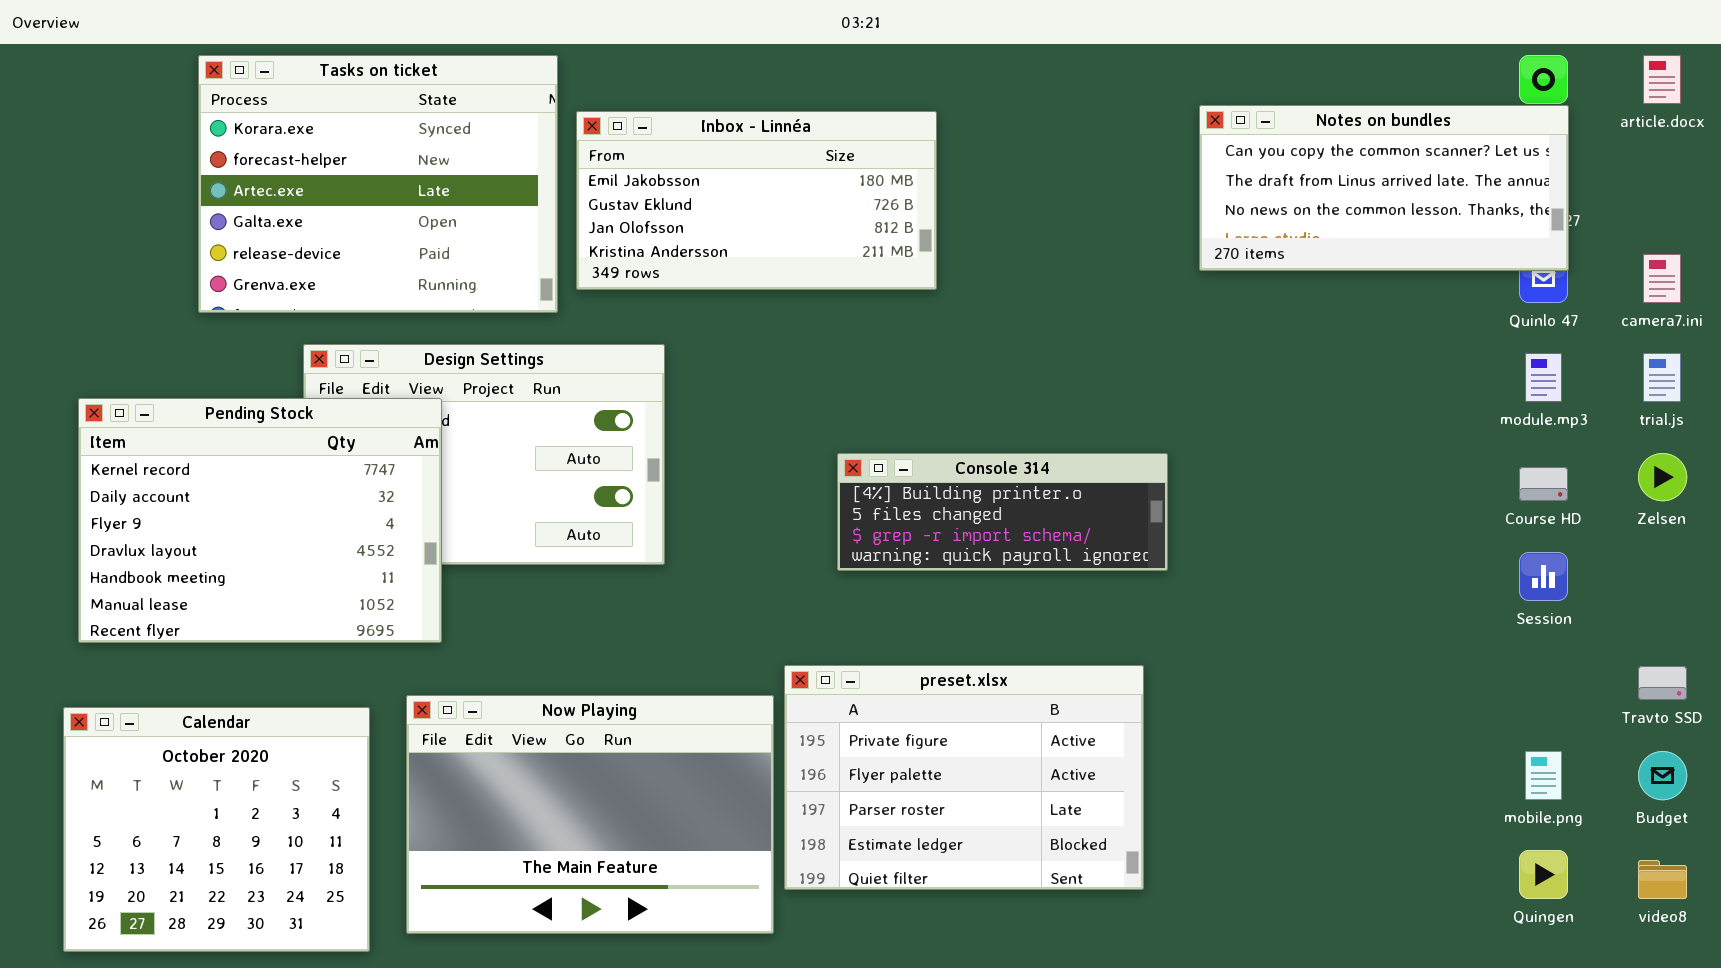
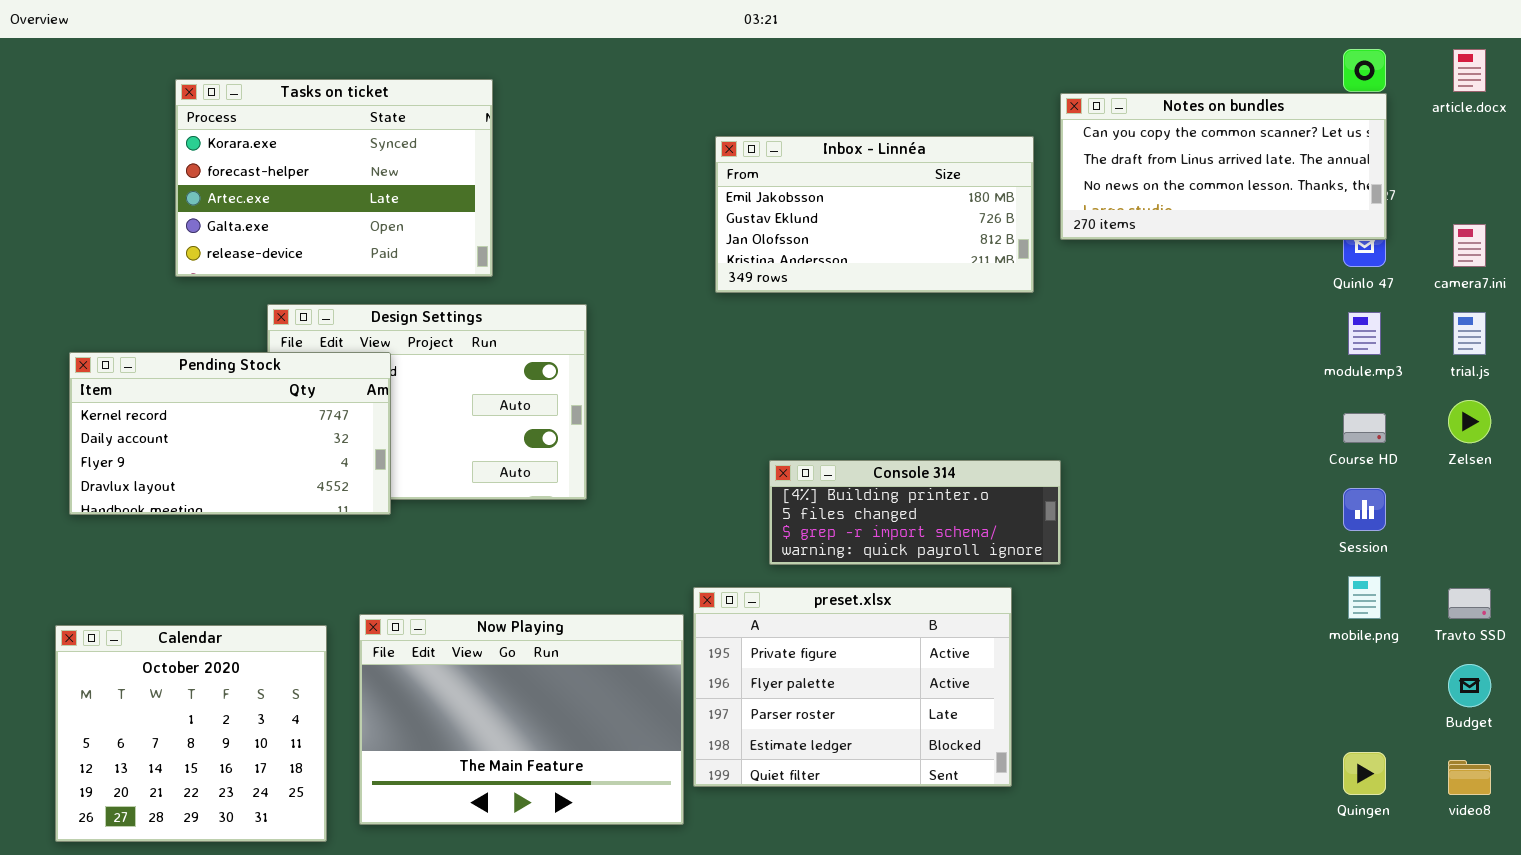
Tasks on ticket: [198,55,558,313] -> [175,79,493,277], resized
Inbox - Linnéa: [576,111,937,290] -> [715,136,1034,293], moved
Pending Stock: [78,398,442,643] -> [69,352,391,515], resized
Console 314: [837,453,1168,571] -> [769,460,1061,565], moved
mobile.png: [1525,751,1562,800] -> [1348,576,1381,619], moved

